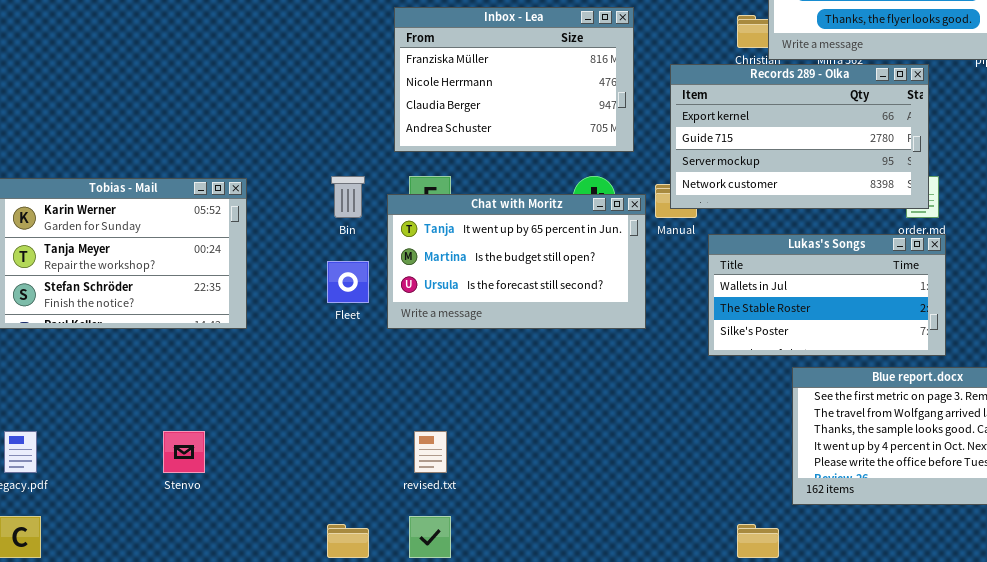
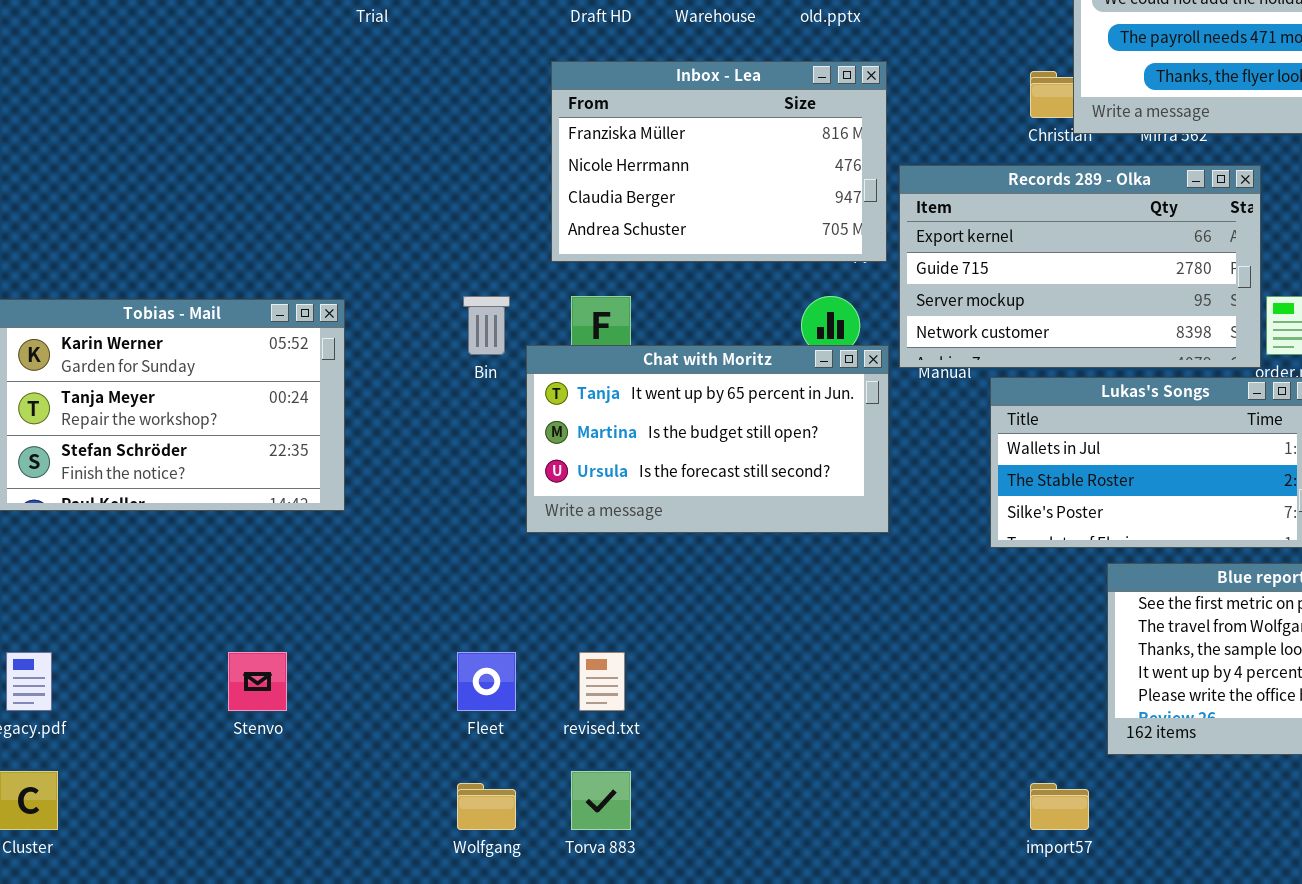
Records 289 - Olka: [670,64,929,209] -> [899,165,1261,368], moved
Chat with Moritz: [387,194,646,329] -> [526,345,889,533], moved
Fleet: [327,261,369,303] -> [457,652,516,711], moved

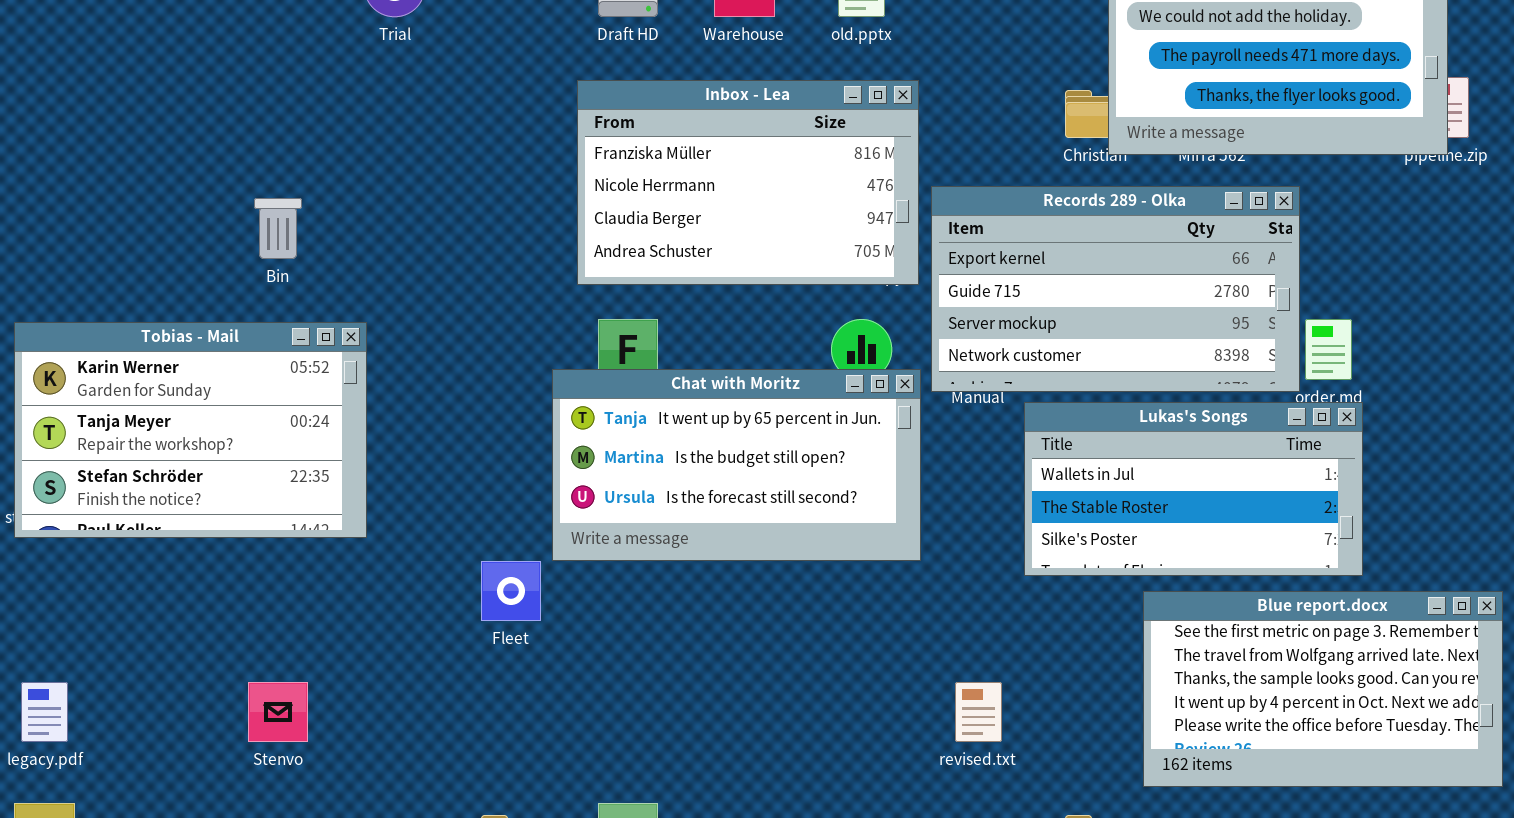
Bin: [463,296,510,355] -> [254,198,302,259], moved
Fleet: [457,652,516,711] -> [481,561,541,621], moved
revised.txt: [579,652,625,711] -> [955,682,1002,742], moved

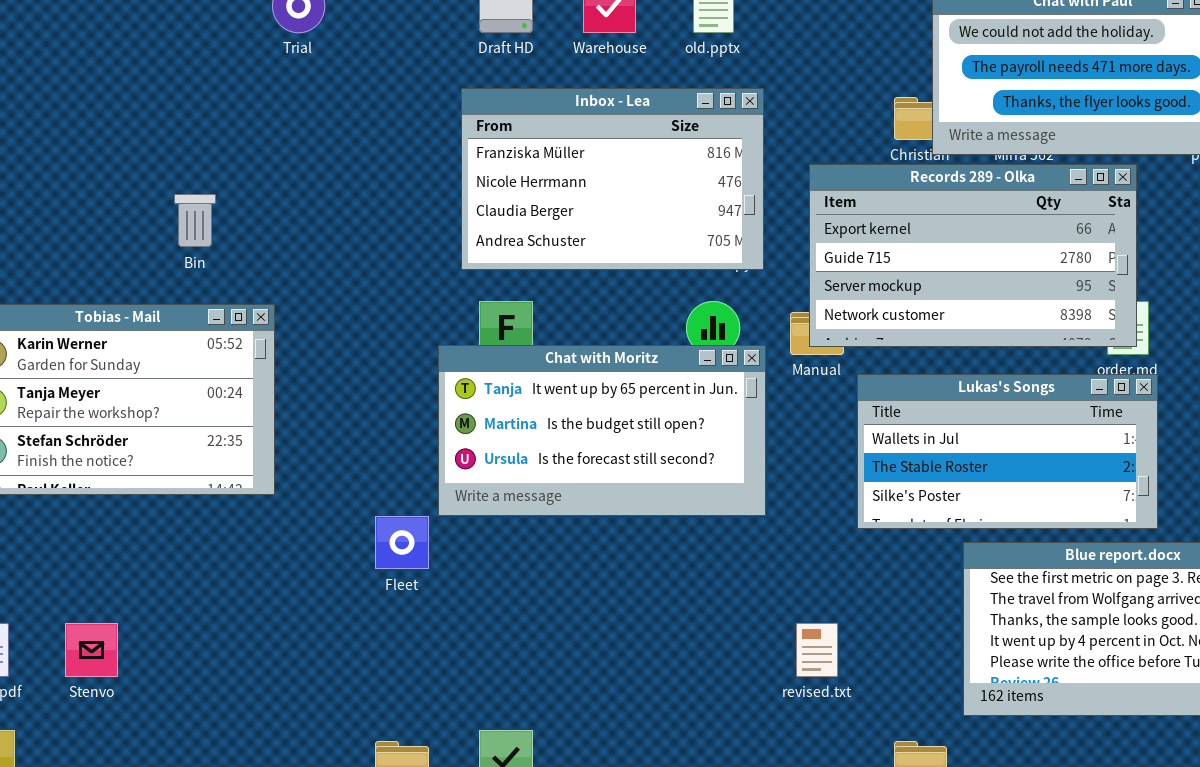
Records 289 - Olka: [931,186,1300,392] -> [809,164,1137,347], moved
Stenvo: [248,682,308,742] -> [65,623,118,677], moved

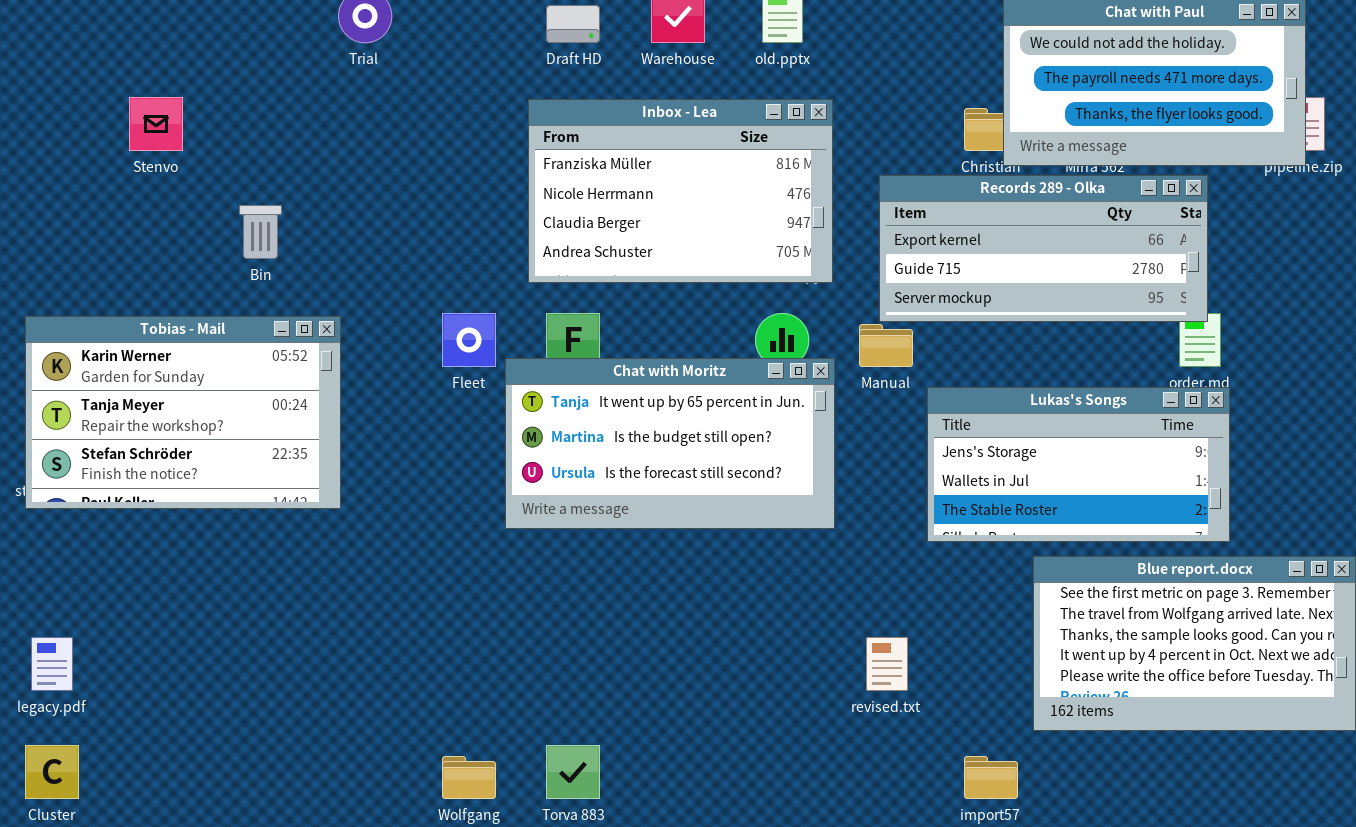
Records 289 - Olka: [809,164,1137,347] -> [879,175,1208,322], resized
Lukas's Songs: [857,374,1158,529] -> [927,387,1230,542], scrolled up 1 row
Fleet: [375,516,429,569] -> [442,313,496,367], moved
Stenvo: [65,623,118,677] -> [129,97,183,151], moved

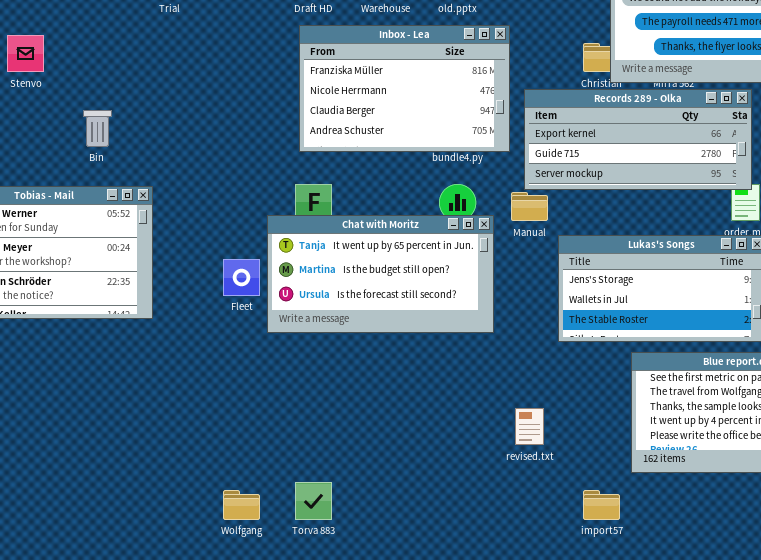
Inbox - Lea: [528,99,833,283] -> [299,25,510,152], moved
Fleet: [442,313,496,367] -> [223,259,260,296], moved

